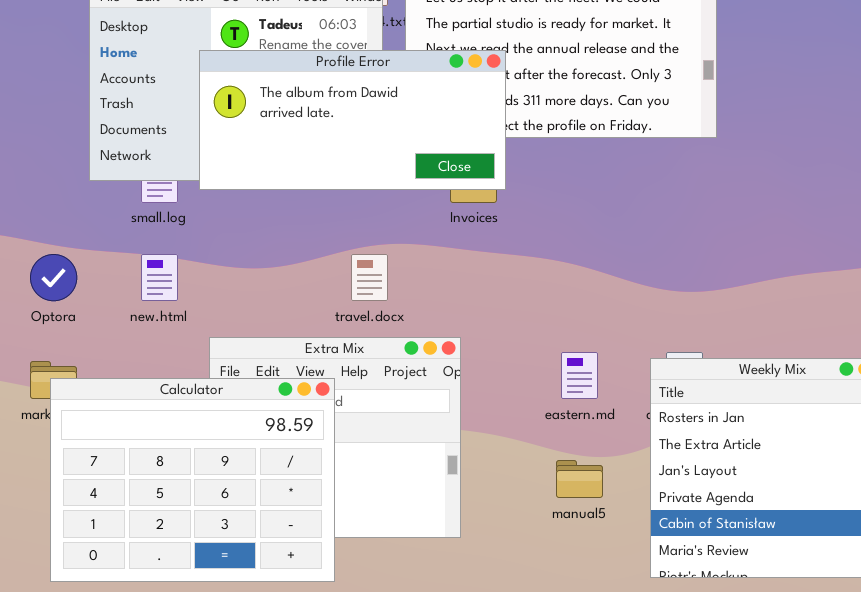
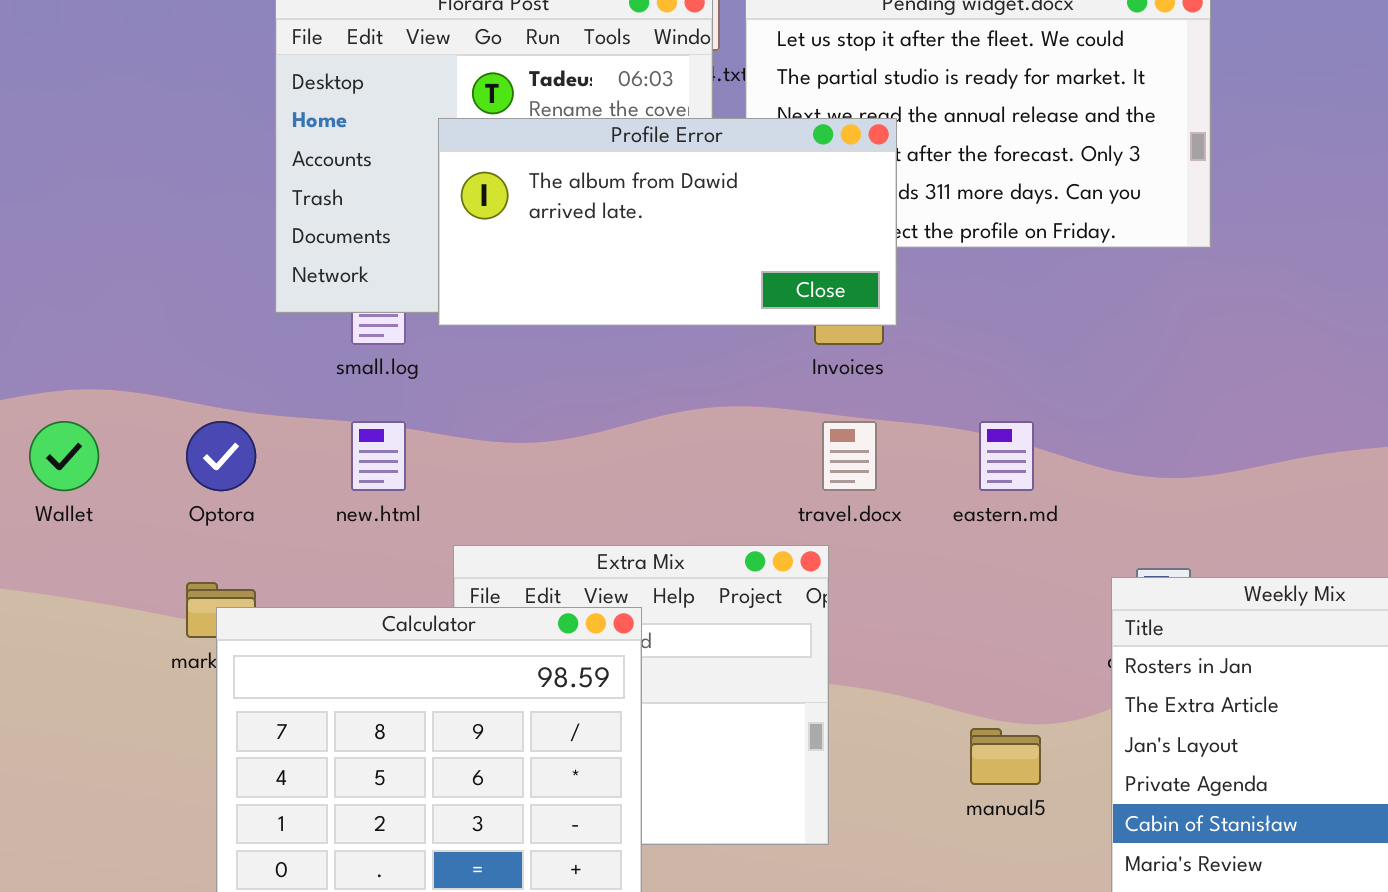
travel.docx: [351,254,388,301] -> [822,421,877,491], moved
eastern.md: [561,352,598,399] -> [979,421,1034,491], moved

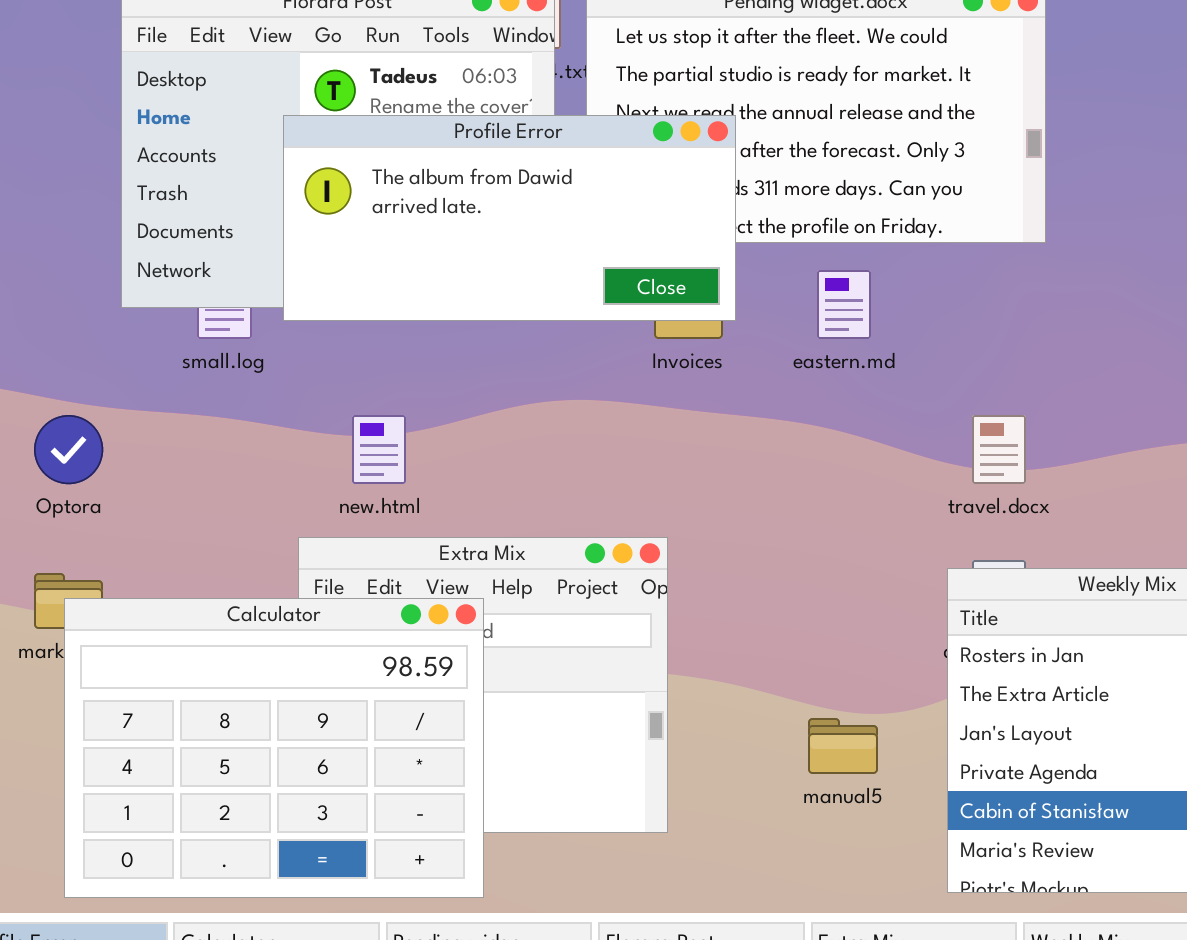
new.html: [351,421,406,491] -> [352,415,406,484], moved
travel.docx: [822,421,877,491] -> [972,415,1026,484], moved
eastern.md: [979,421,1034,491] -> [817,270,871,339], moved

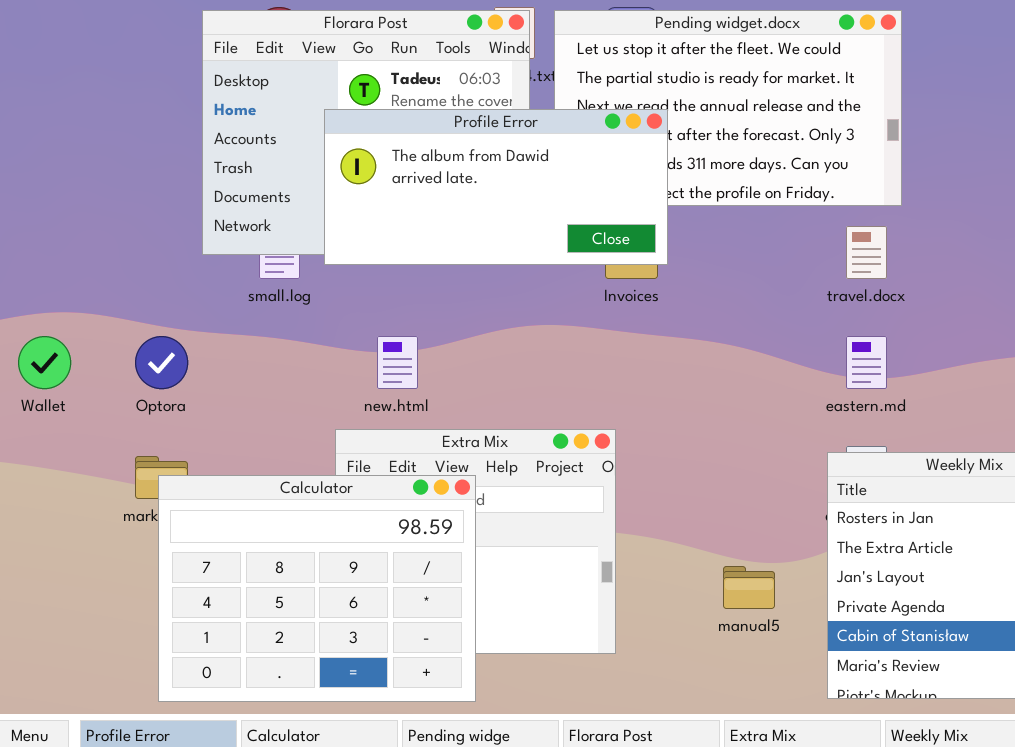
eastern.md: [817,270,871,339] -> [846,336,887,389], moved
travel.docx: [972,415,1026,484] -> [846,226,887,279], moved

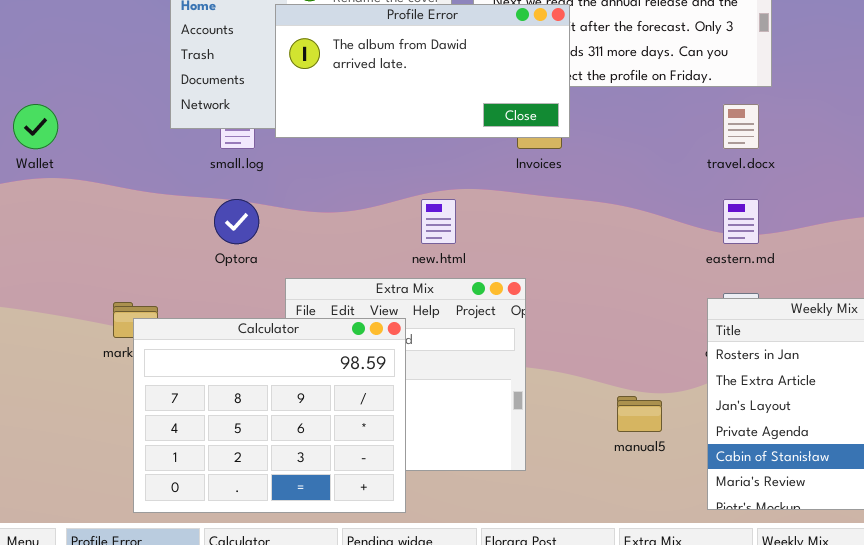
Wallet: [18,336,71,389] -> [13,104,58,149], moved
Optora: [135,336,188,389] -> [214,199,259,244], moved
new.html: [377,336,418,389] -> [421,199,456,244], moved

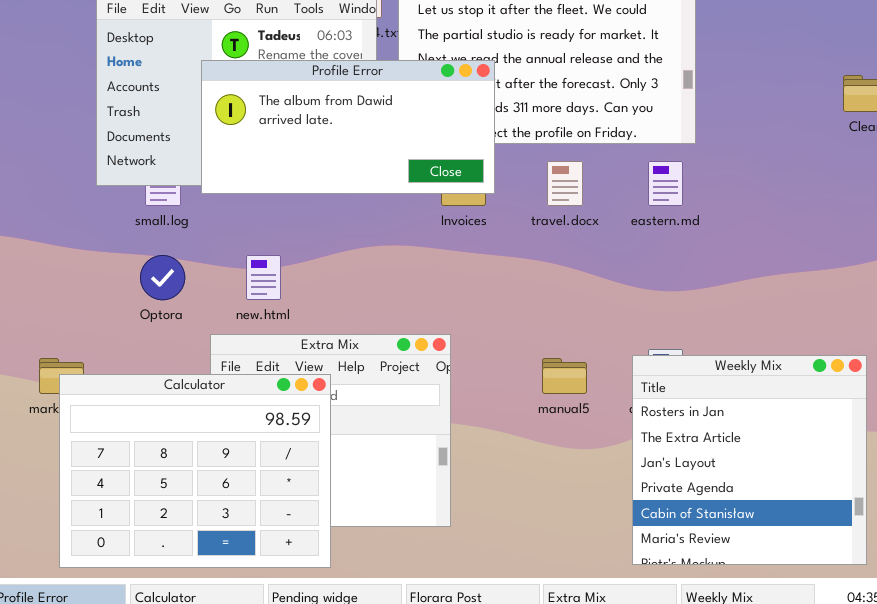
travel.docx: [723,104,759,149] -> [547,161,583,206], moved
new.html: [421,199,456,244] -> [246,255,281,300], moved
eastern.md: [723,199,759,244] -> [648,161,683,206], moved
manual5: [617,396,662,432] -> [542,358,587,394], moved

